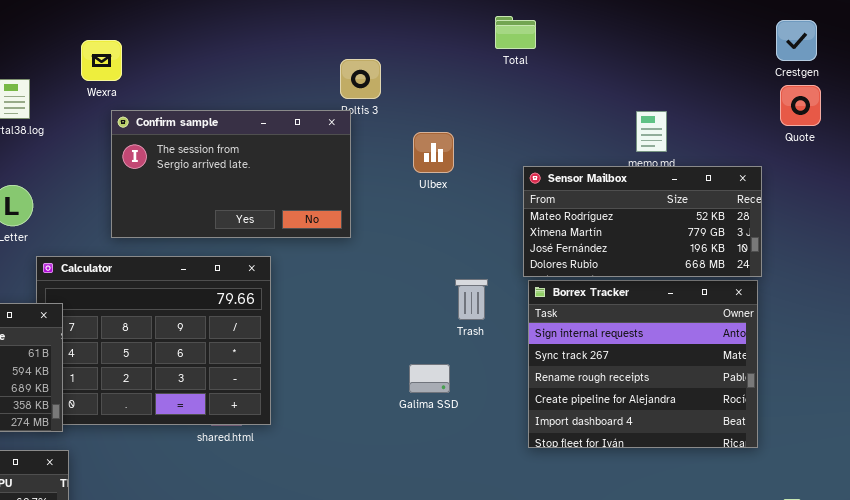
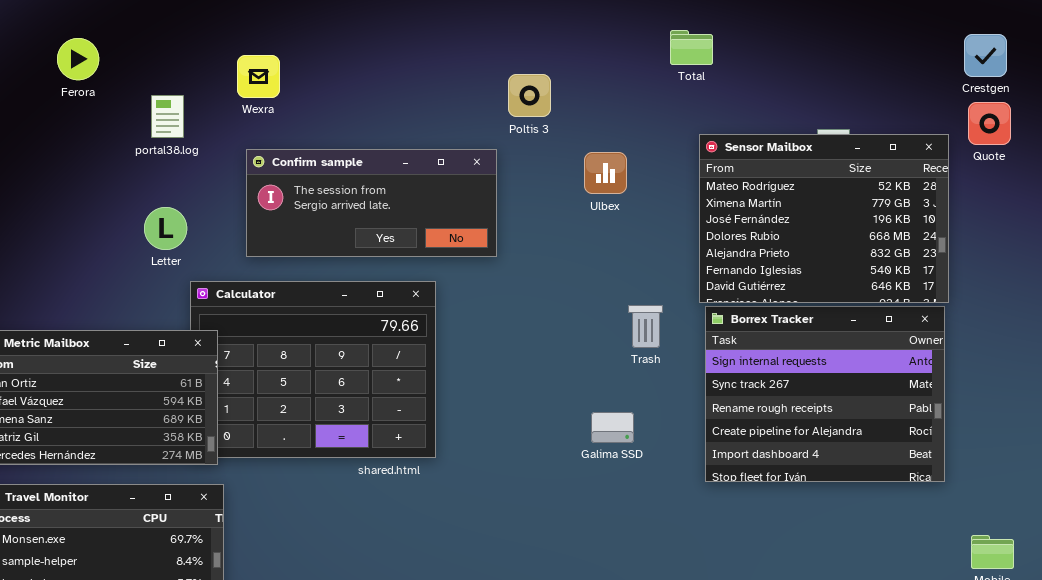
Confirm sample: [111,110,351,238] -> [246,149,497,257], moved, resized
Sensor Mailbox: [523,166,762,277] -> [699,134,949,303], resized
Galima SSD: [409,364,450,393] -> [591,412,634,443], moved

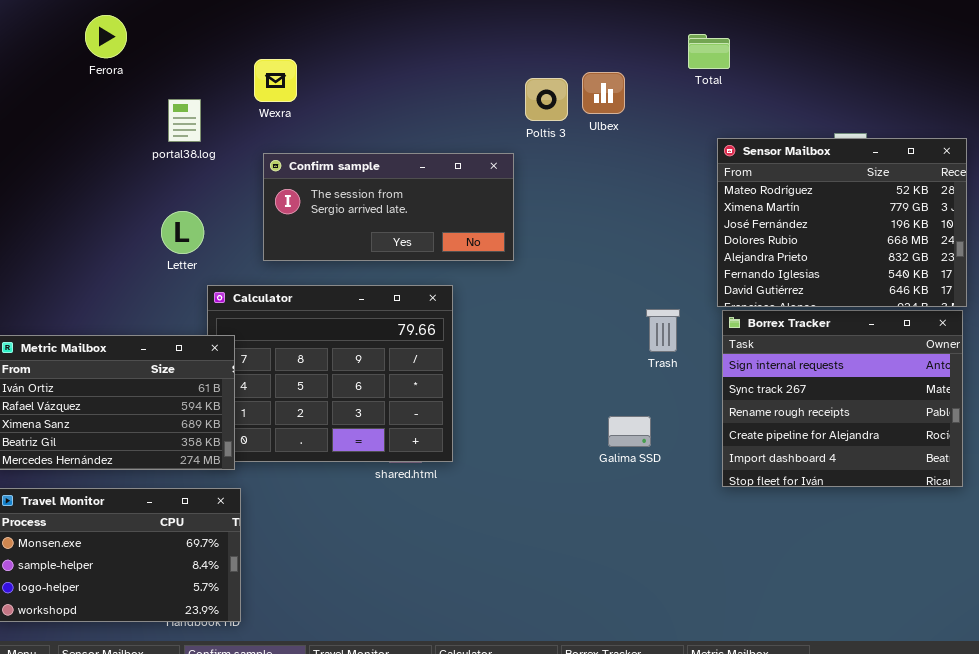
Ferora: [57,38,99,80] -> [85,15,127,58], moved
Ulbex: [584,152,627,194] -> [582,72,625,114], moved

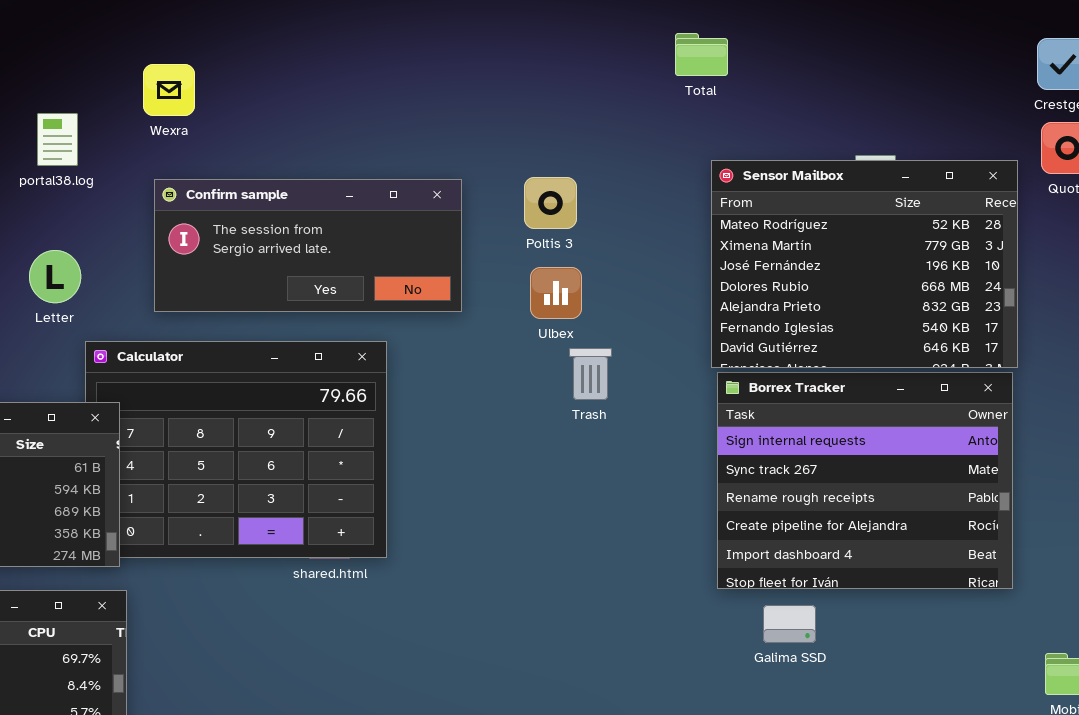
Ulbex: [582,72,625,114] -> [530,267,582,319], moved
Poltis 3: [525,78,568,121] -> [524,177,577,229], moved
Trash: [646,309,680,352] -> [569,348,612,400], moved
Galima SSD: [608,416,651,447] -> [763,605,816,643], moved

